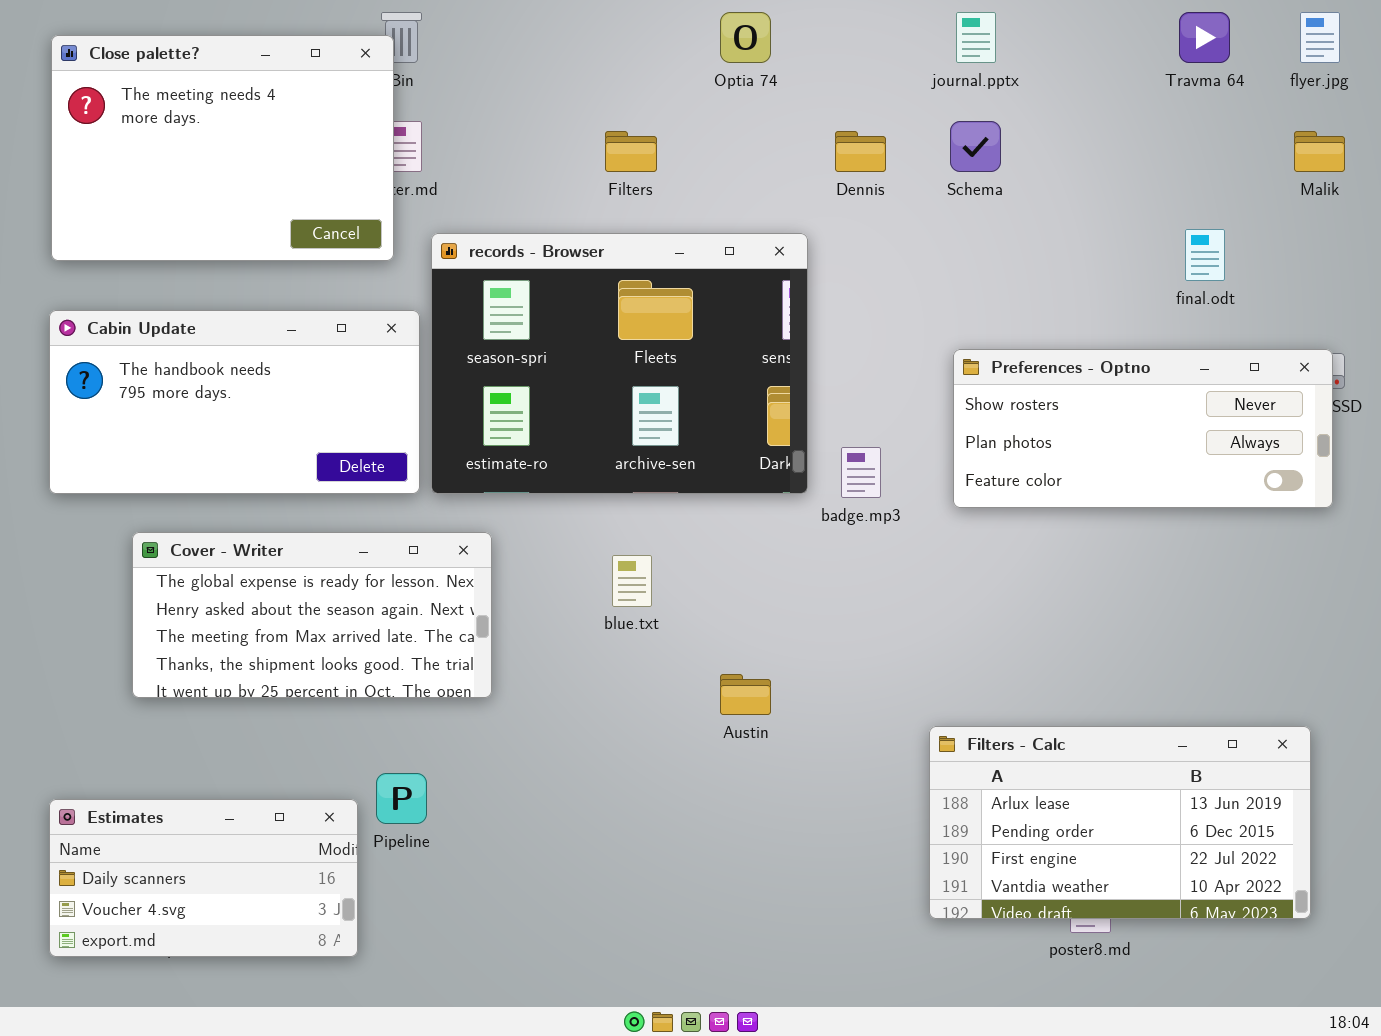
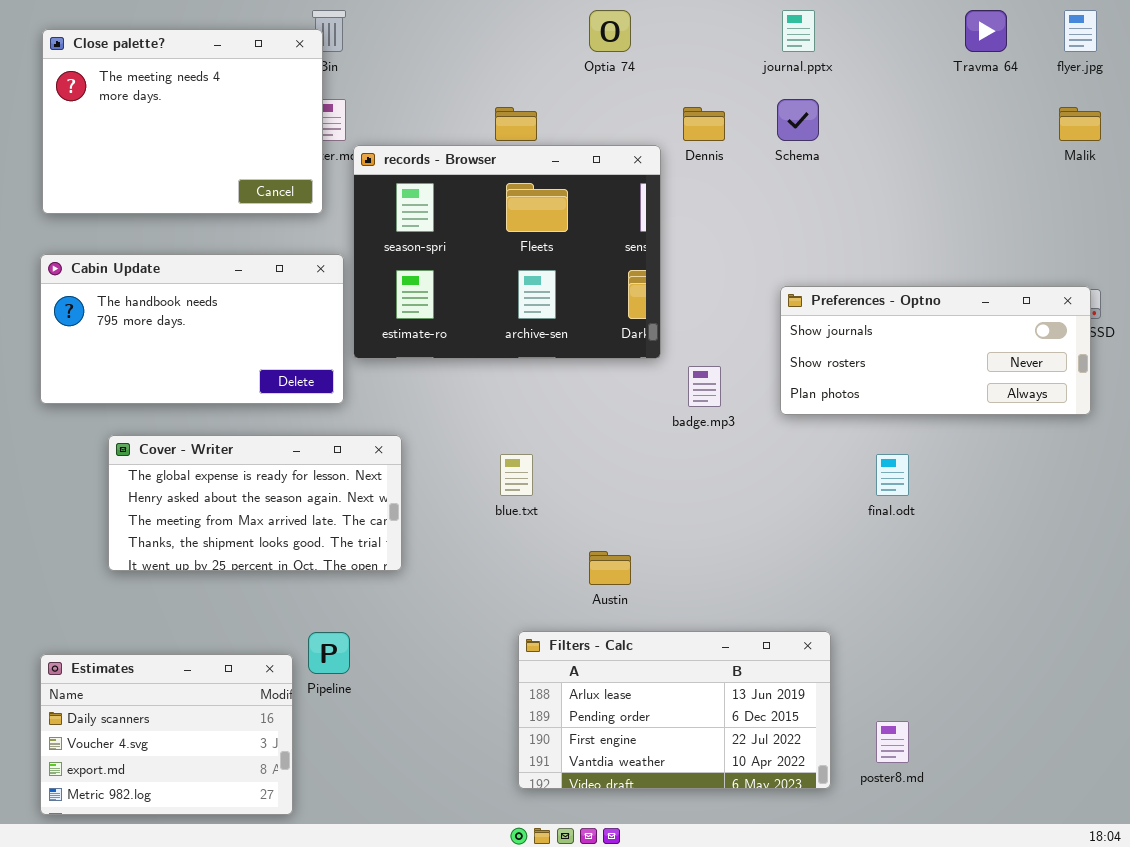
final.odt: [1185,229,1225,281] -> [876,454,909,496], moved
records - Browser: [431,233,808,494] -> [353,145,661,359], moved
Preferences - Optno: [953,349,1333,508] -> [780,286,1091,415], scrolled up 1 row
Filters - Calc: [929,726,1311,919] -> [518,631,831,789], moved
Estimates: [49,799,358,957] -> [40,654,293,815], resized

